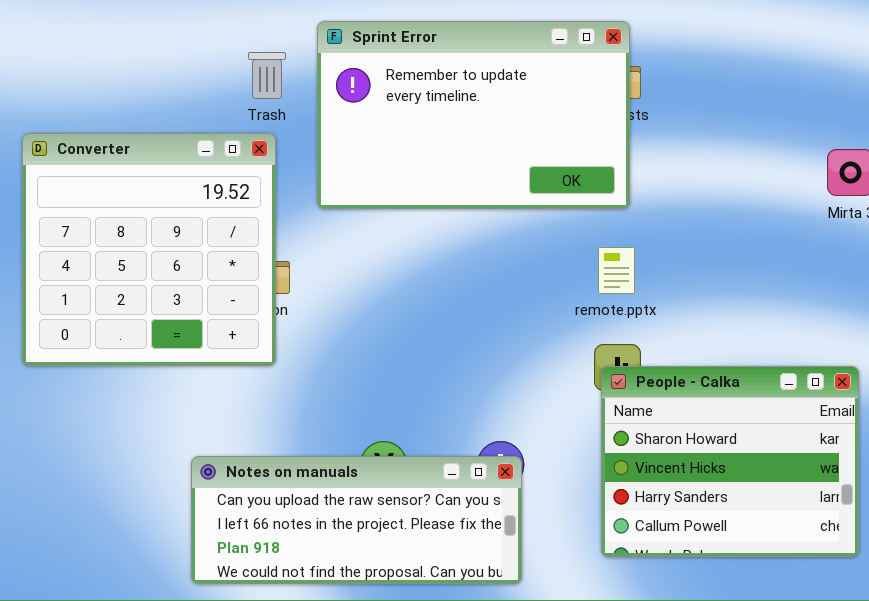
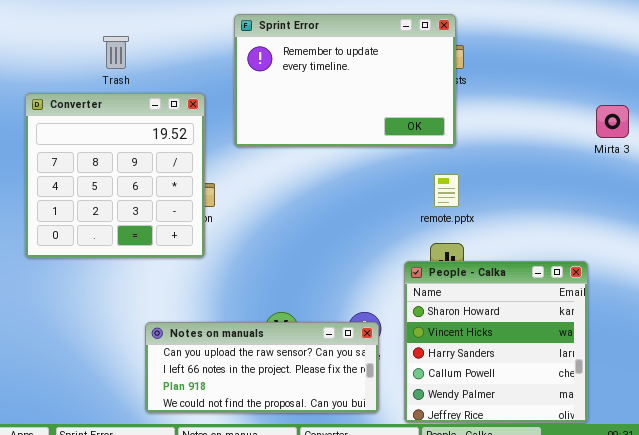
Trash: [248,52,286,99] -> [103,36,129,69], moved
People - Calka: [601,366,859,557] -> [404,261,588,423], moved, resized

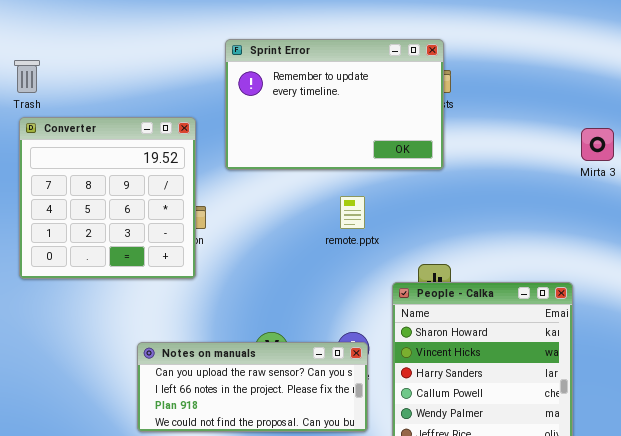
Trash: [103,36,129,69] -> [14,60,40,93], moved
remote.pptx: [434,174,459,207] -> [340,196,365,229], moved

